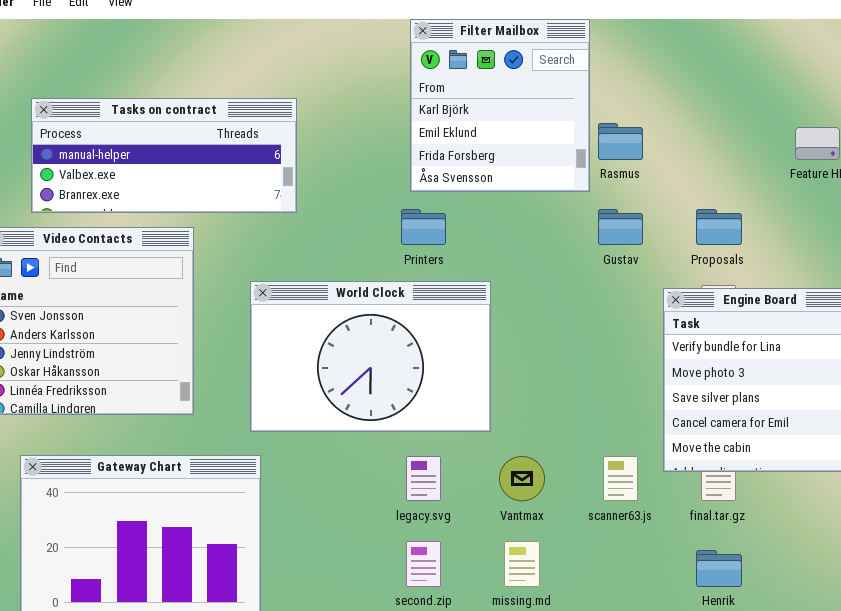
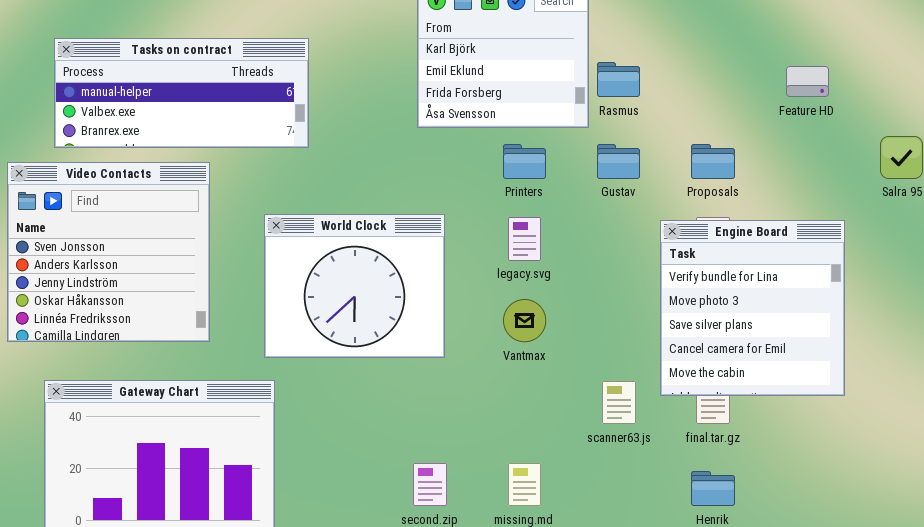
Printers: [401,209,446,245] -> [503,144,546,179], moved
World Clock: [250,281,491,432] -> [264,214,445,358], resized
legacy.svg: [406,456,441,501] -> [508,217,541,261], moved
Vantmax: [499,456,545,501] -> [503,299,546,342], moved

